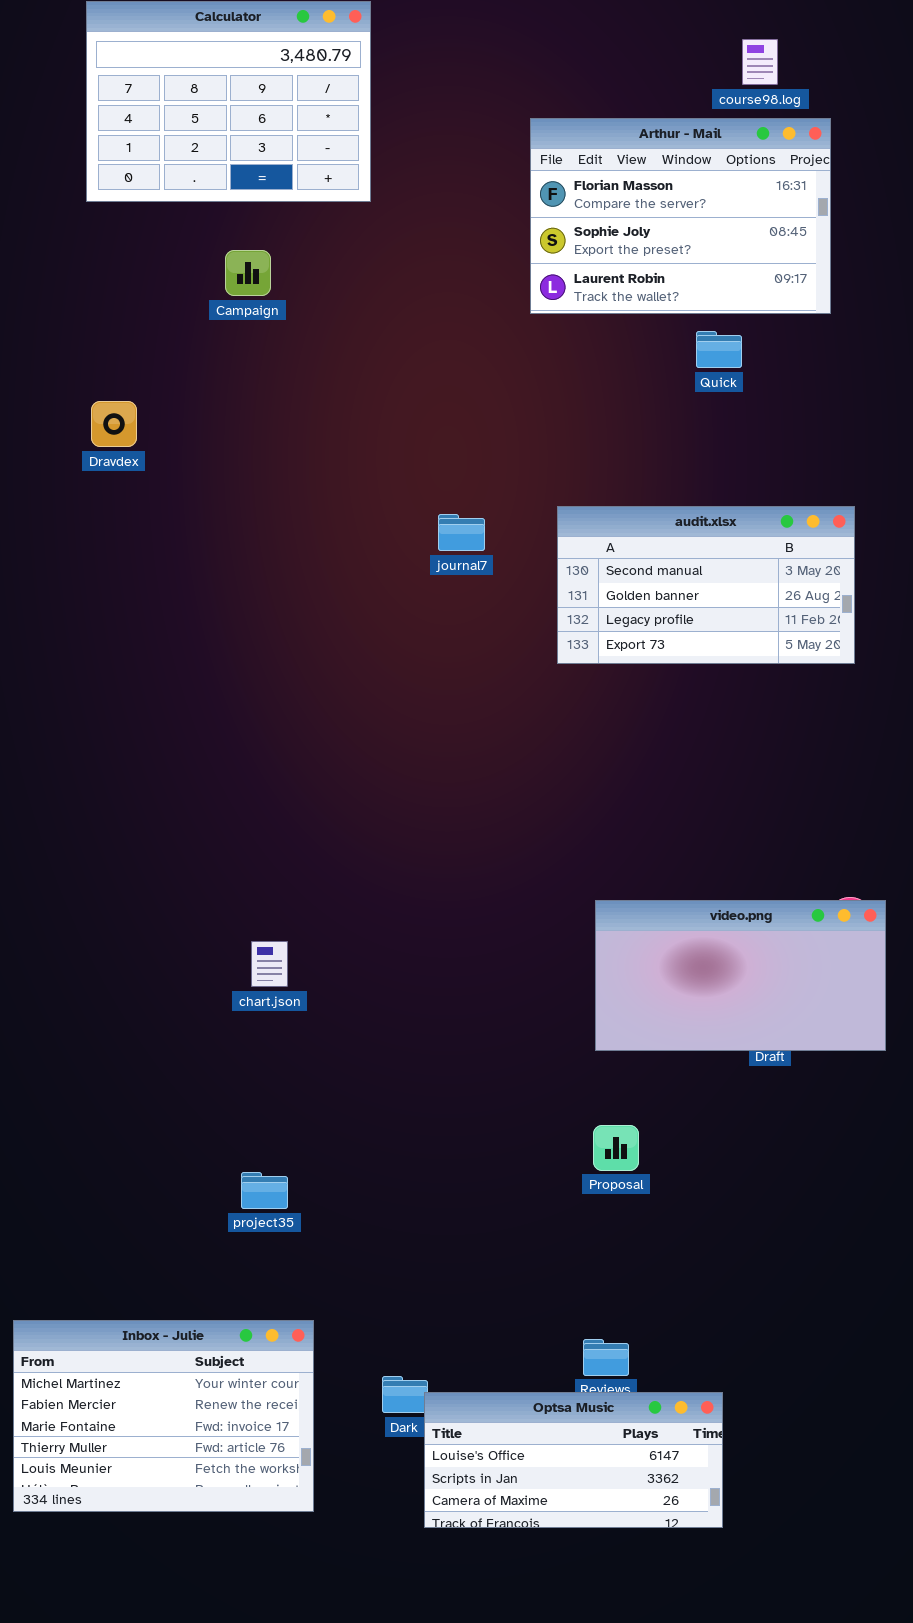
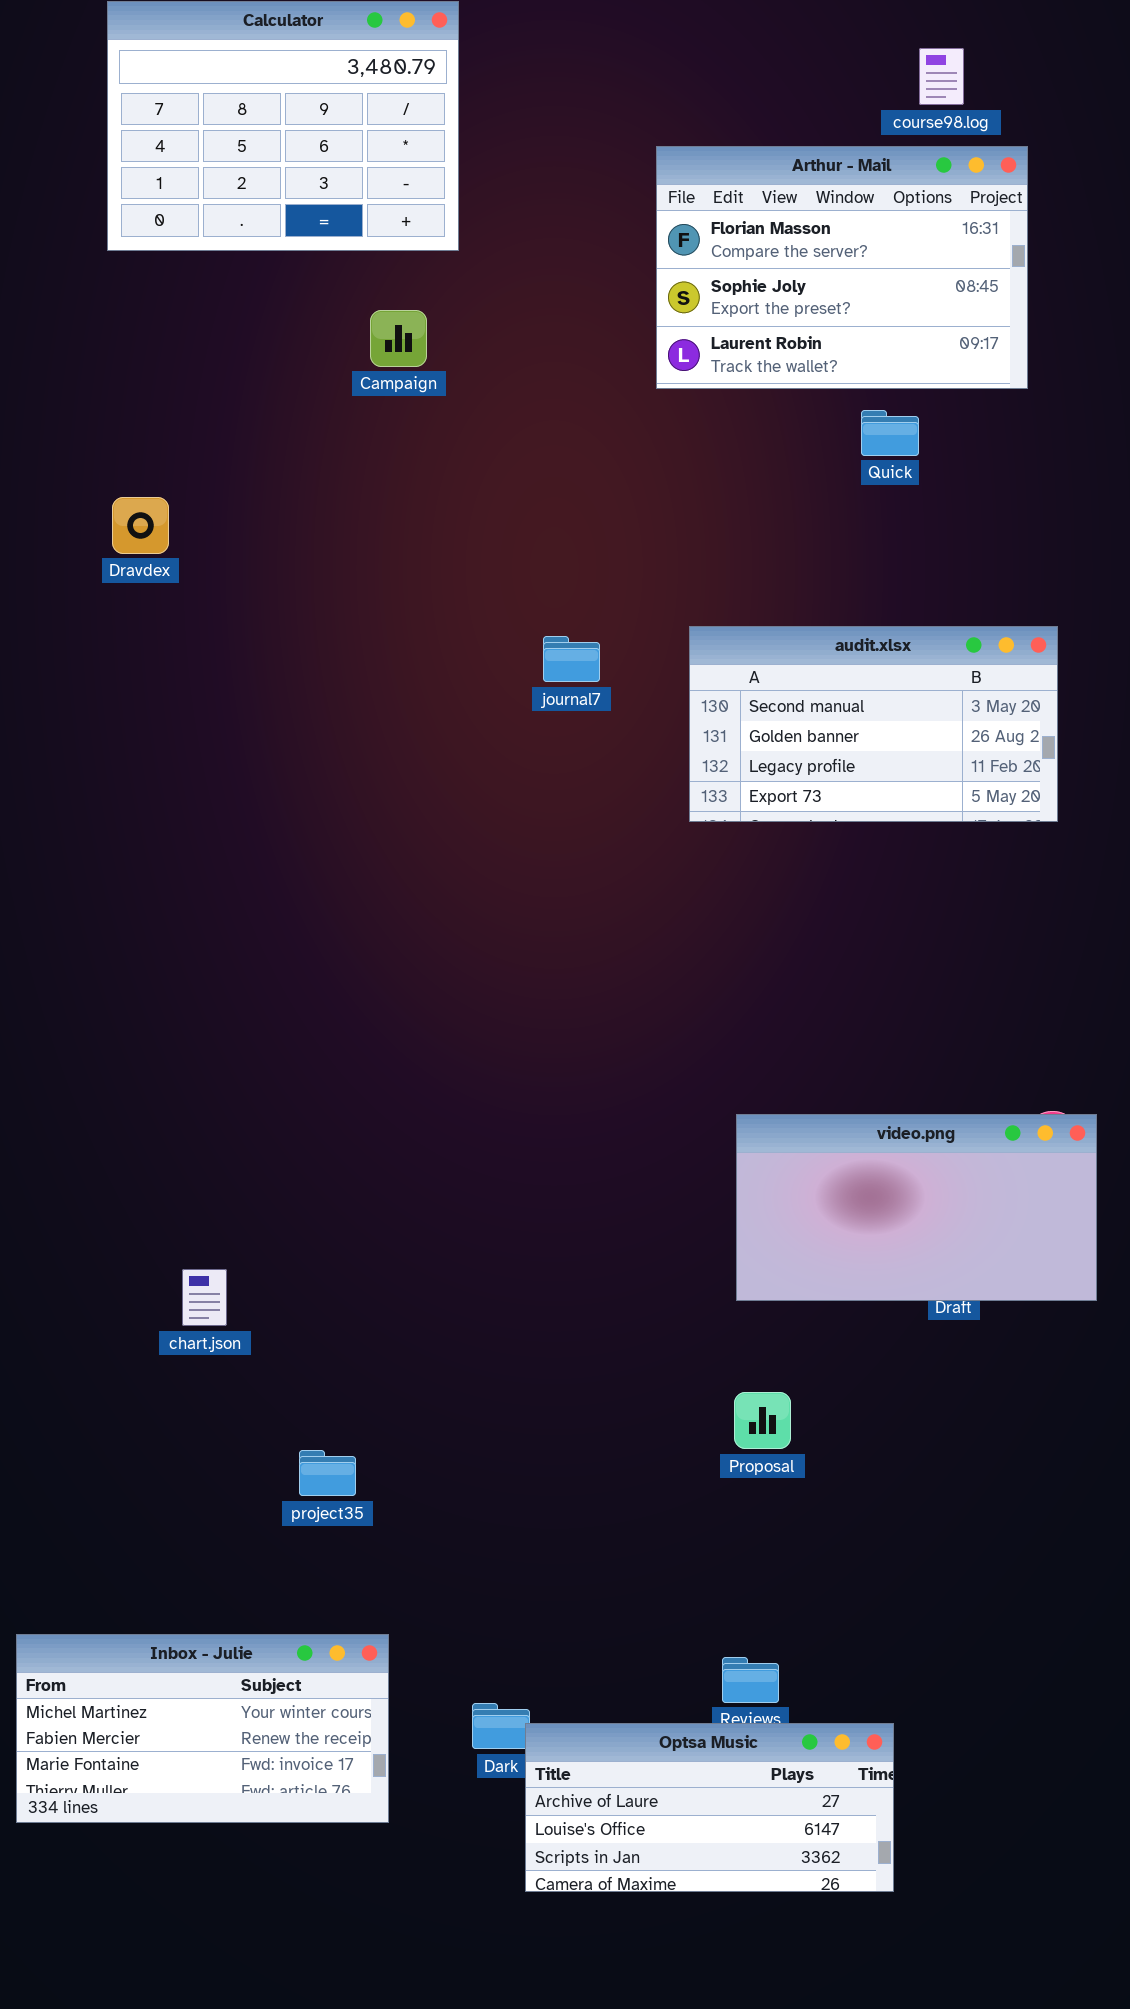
Campaign: [225,250,271,296] -> [370,310,427,367], moved
chart.json: [251,941,288,987] -> [182,1269,227,1326], moved
Inbox - Julie: [13,1320,314,1512] -> [16,1634,389,1823], resized
Optsa Music: [424,1392,723,1528] -> [525,1723,894,1892], scrolled up 1 row

